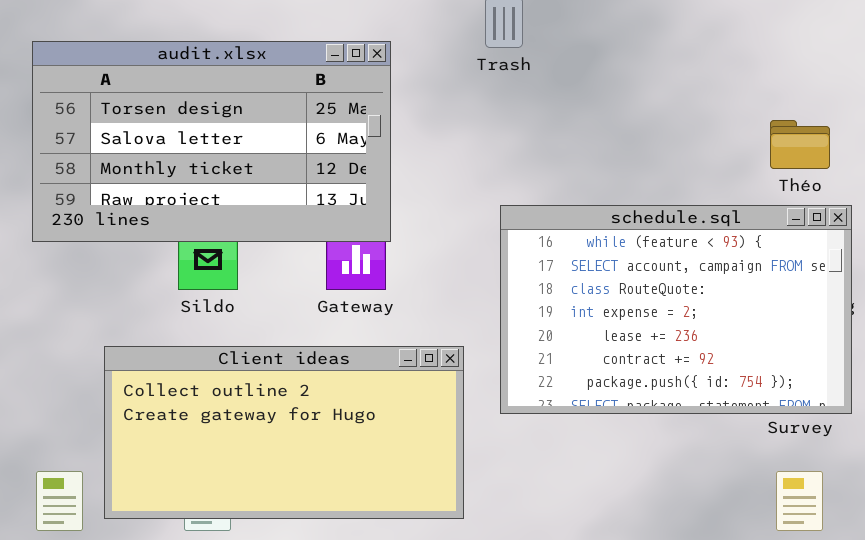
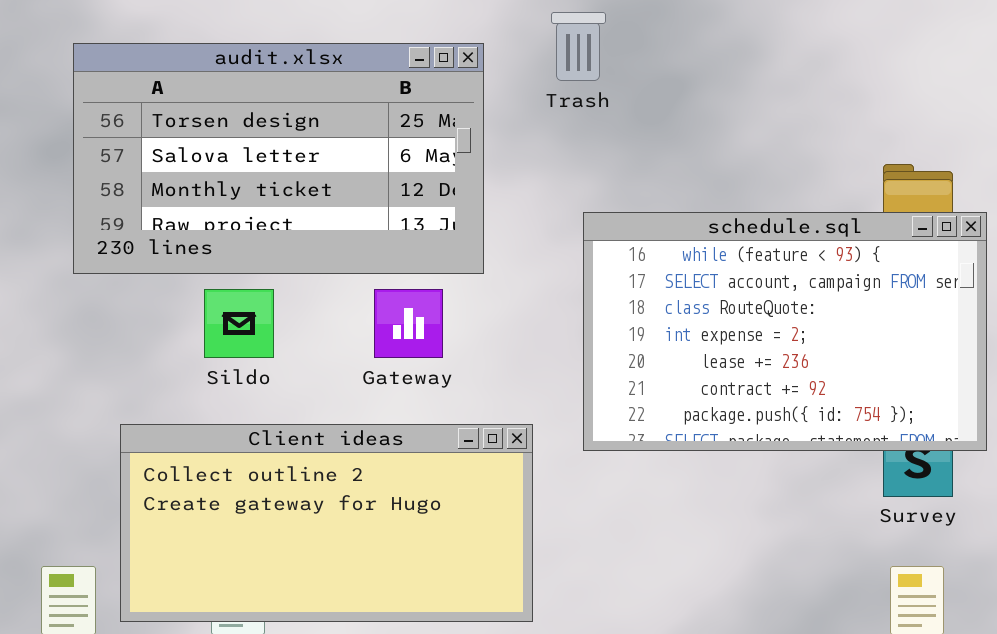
audit.xlsx: [32,41,391,242] -> [73,43,484,274], moved
schedule.sql: [500,205,852,414] -> [583,212,987,451], moved

